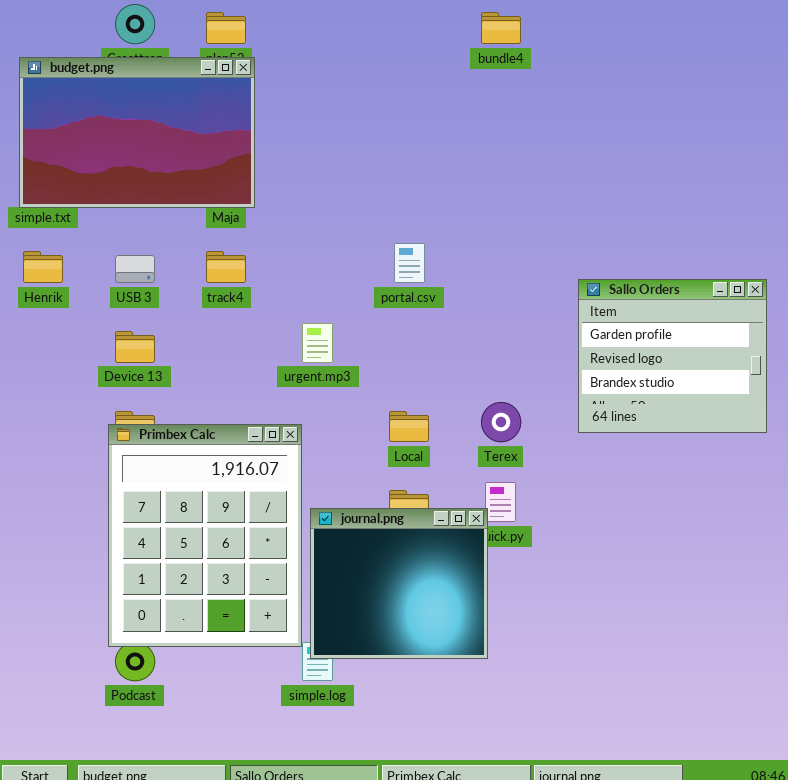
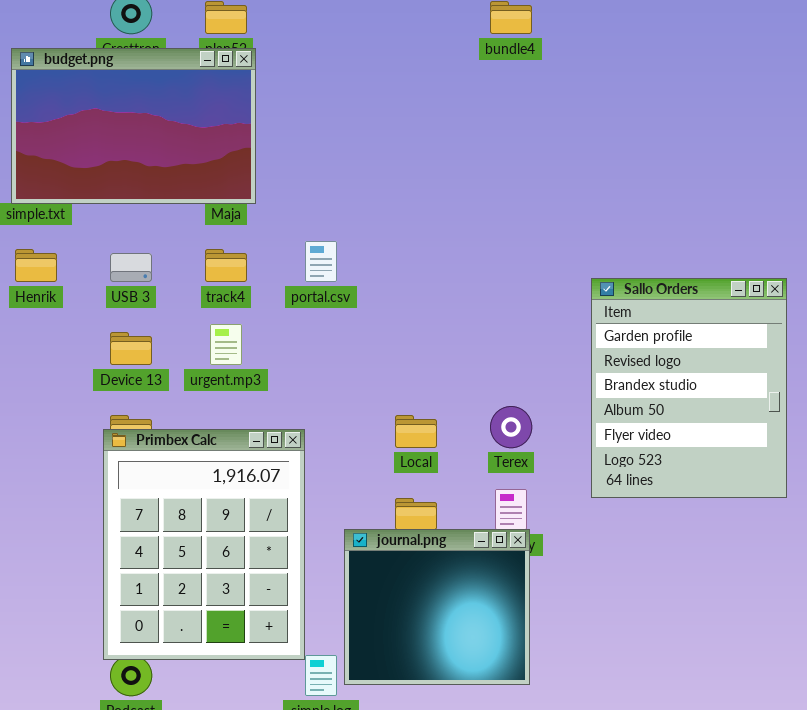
portal.csv: [394,243,425,283] -> [305,241,337,282], moved
Sallo Orders: [578,279,767,433] -> [591,278,787,498], resized
urgent.mp3: [302,323,333,363] -> [210,324,242,365], moved
journal.png: [310,508,488,659] -> [344,529,530,685], moved

